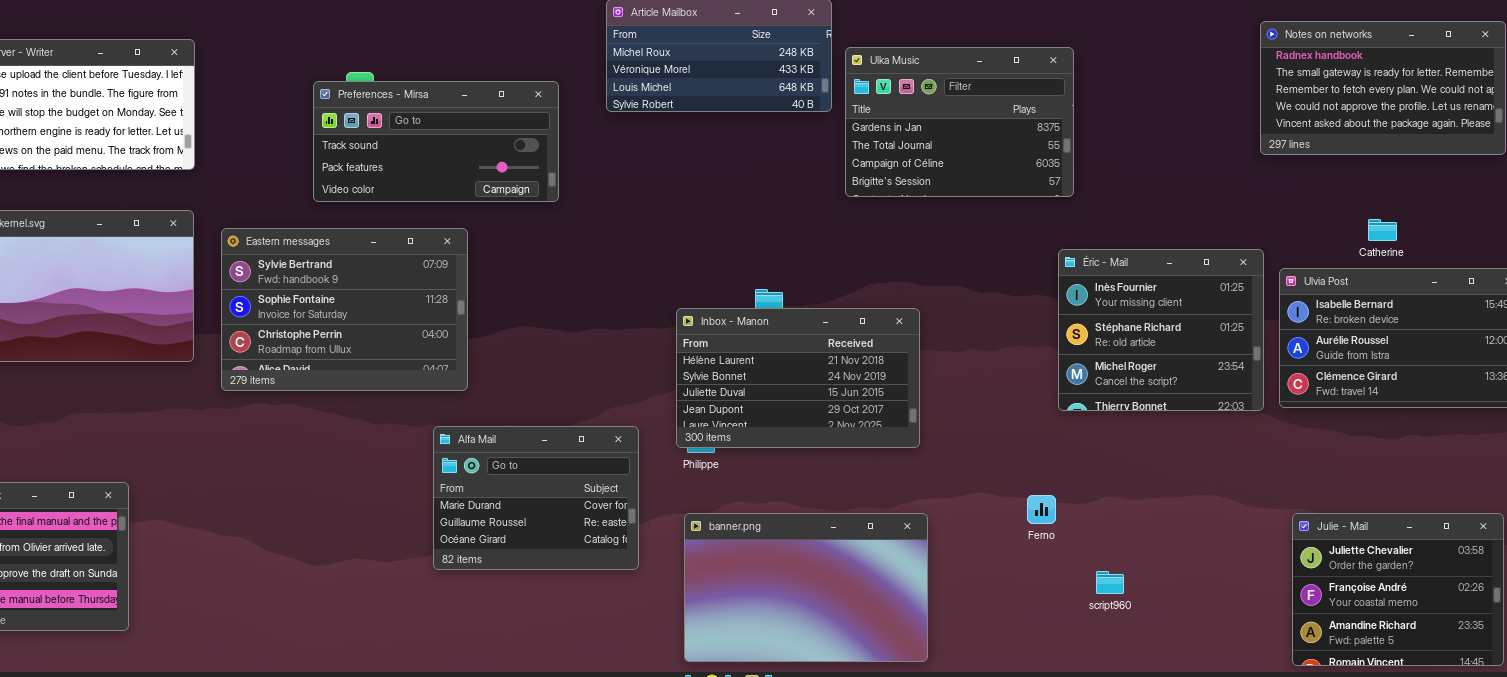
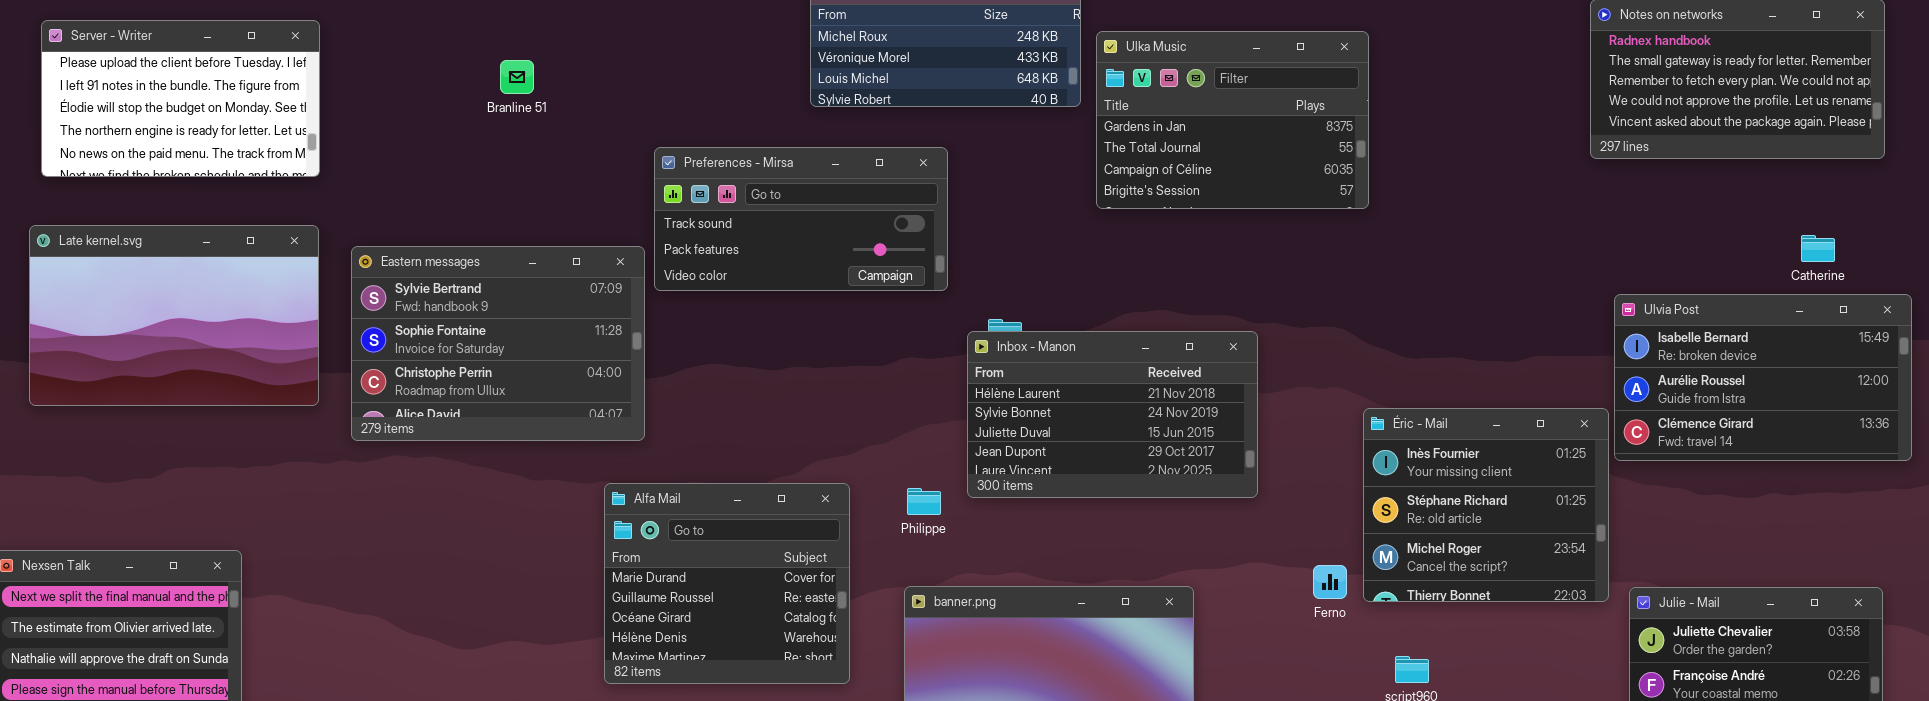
Preferences - Mirsa: [313,81,559,202] -> [654,147,948,291], moved
Catherine: [1368,219,1397,241] -> [1801,235,1835,262], moved
Éric - Mail: [1058,249,1264,411] -> [1363,408,1609,602], moved
Inbox - Manon: [676,308,920,448] -> [967,331,1258,498], moved
Alfa Mail: [433,426,639,570] -> [604,483,850,684], resized

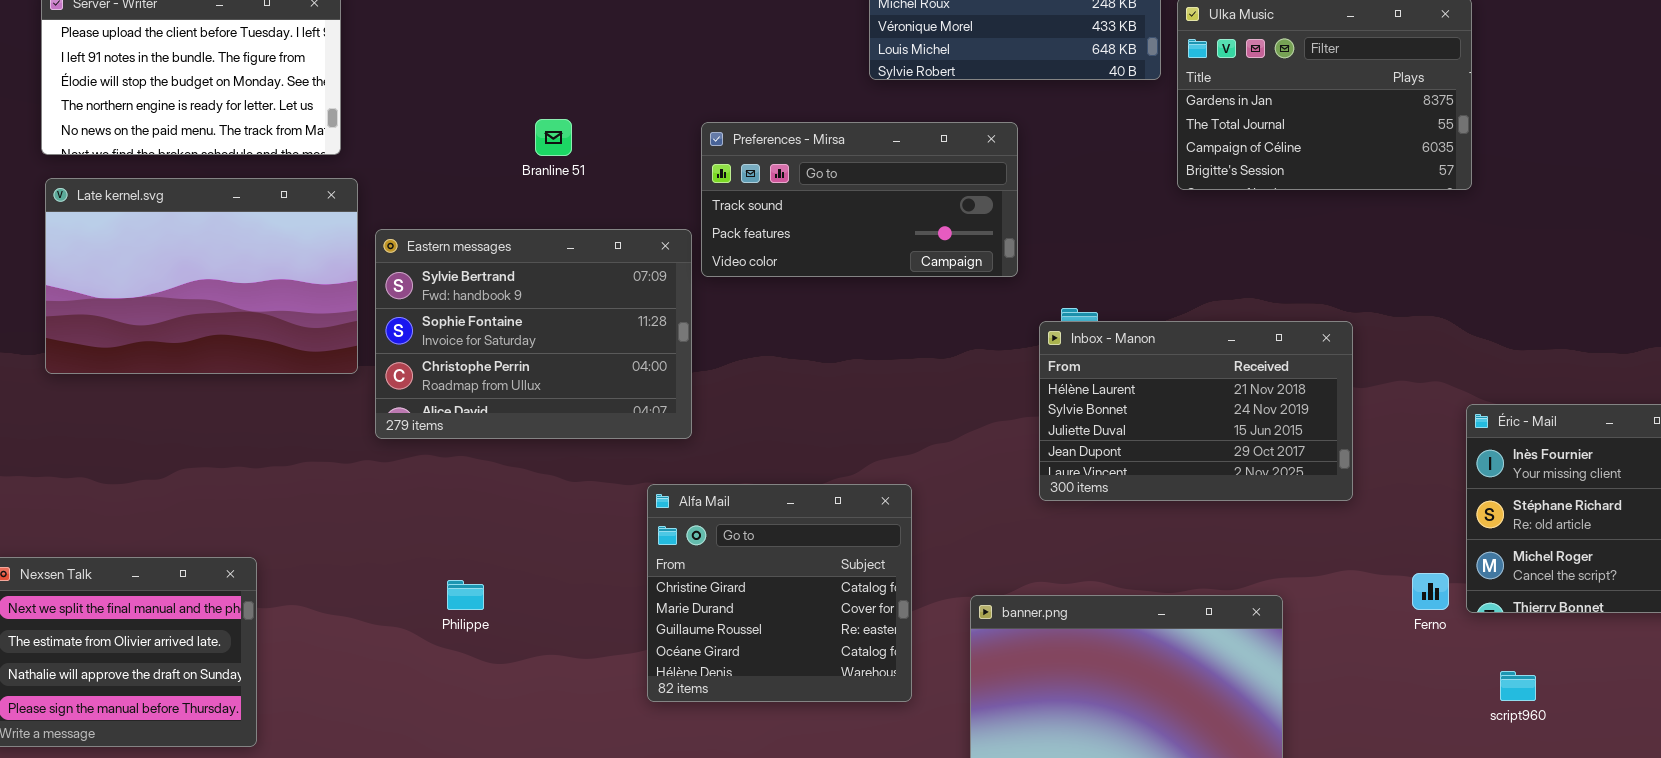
Branline 51: [500,60,534,94] -> [535,119,572,156], moved
Late kernel.svg: [29,225,319,406] -> [45,178,358,374], moved
Alfa Mail: [604,483,850,684] -> [647,484,912,702], scrolled up 1 row
Philippe: [907,488,941,515] -> [447,580,484,610], moved

